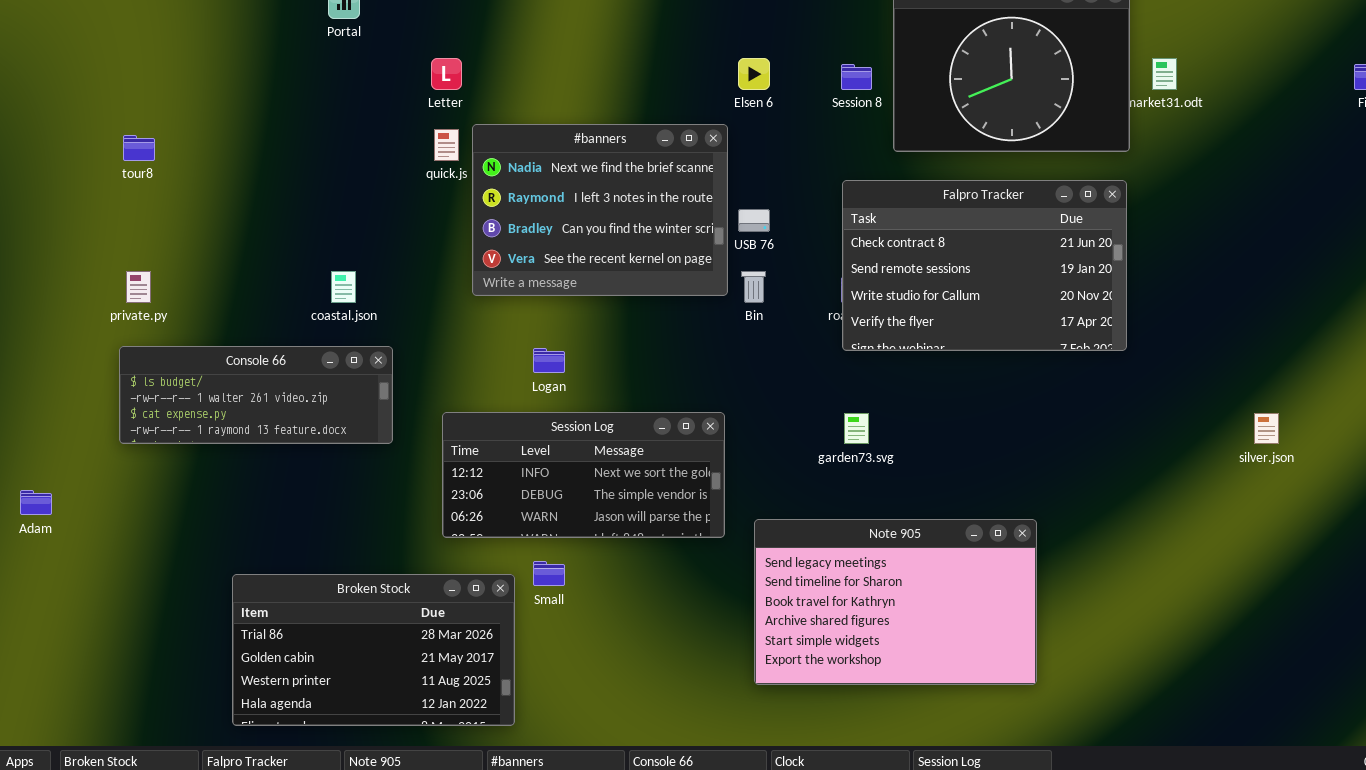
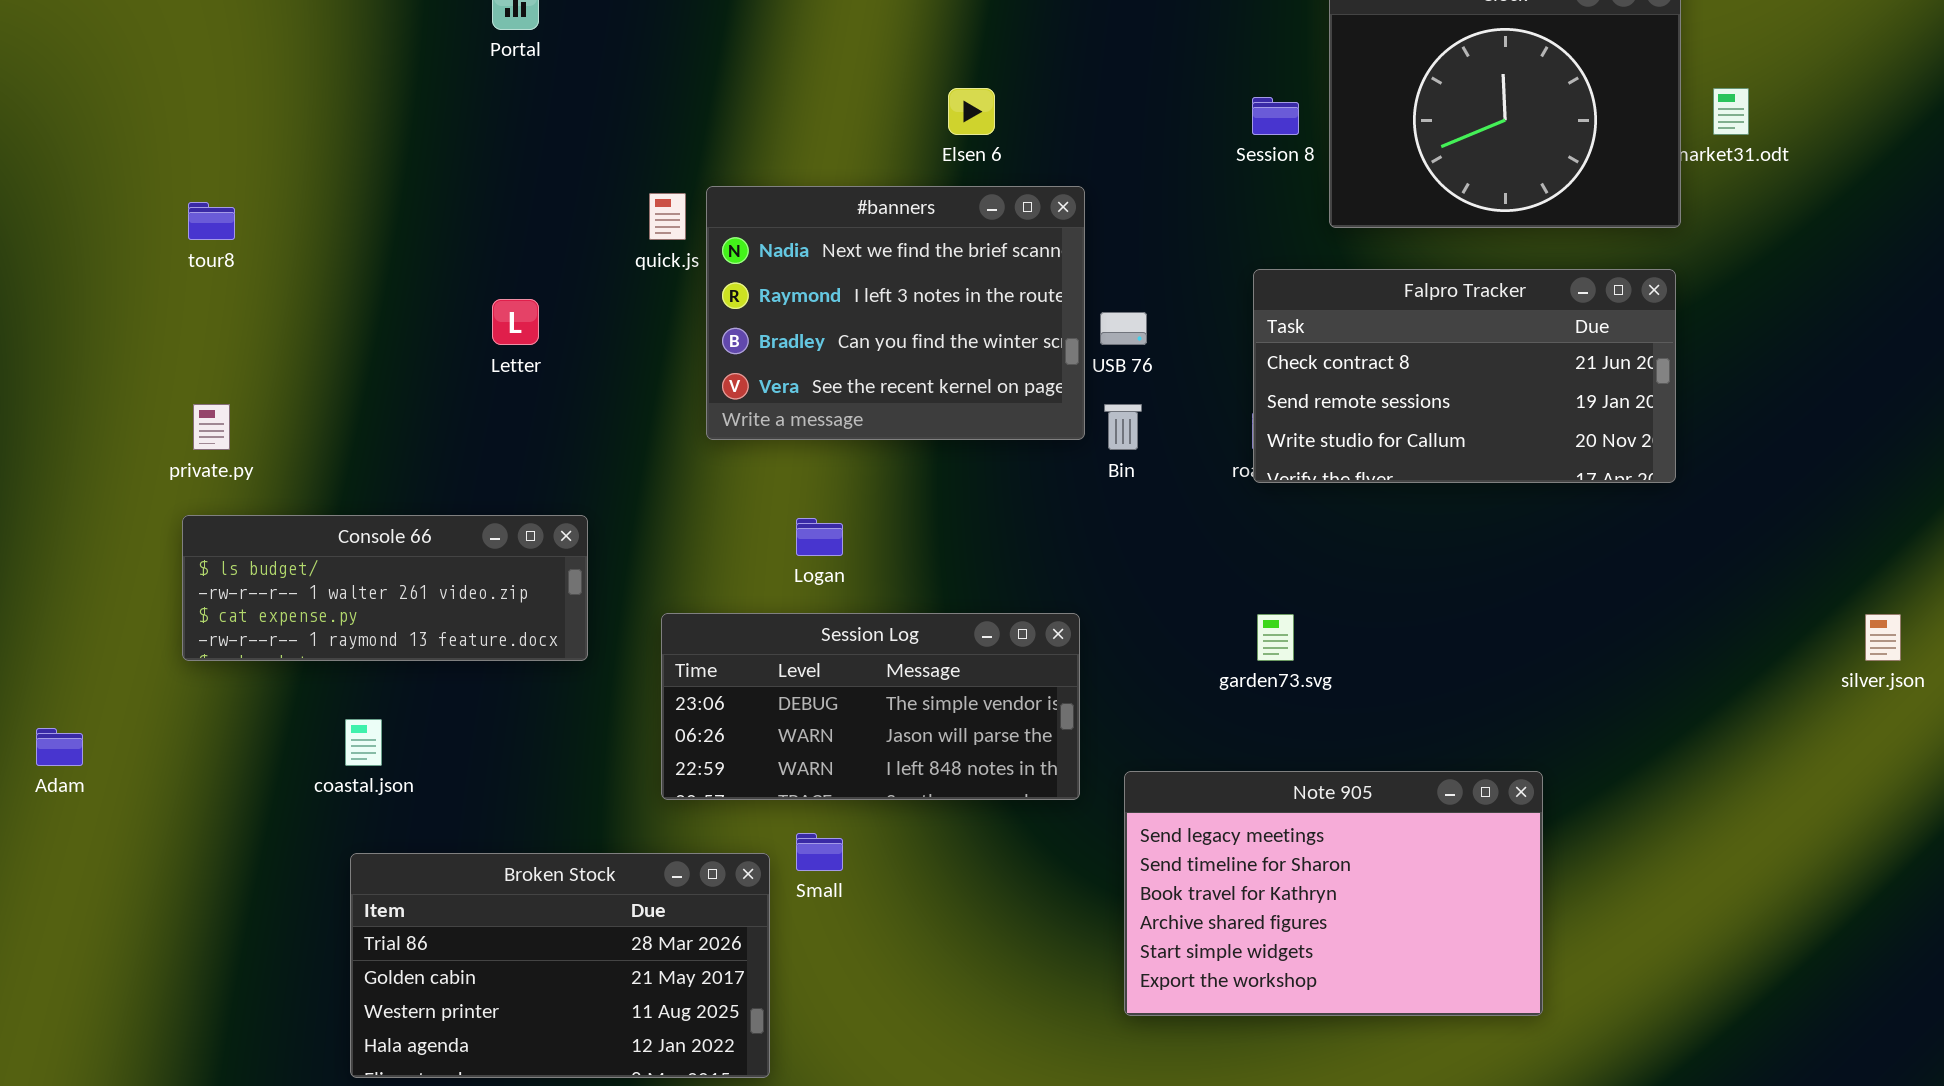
Letter: [431,58,462,90] -> [492,299,539,345], moved
Elsen 6: [738,58,770,90] -> [948,88,995,135], moved
Falpro Tracker: [842,180,1127,351] -> [1253,269,1676,483], resized
coastal.json: [331,271,356,303] -> [345,719,382,766], moved
Session Log: [442,412,725,538] -> [661,613,1080,800], scrolled down 1 row

